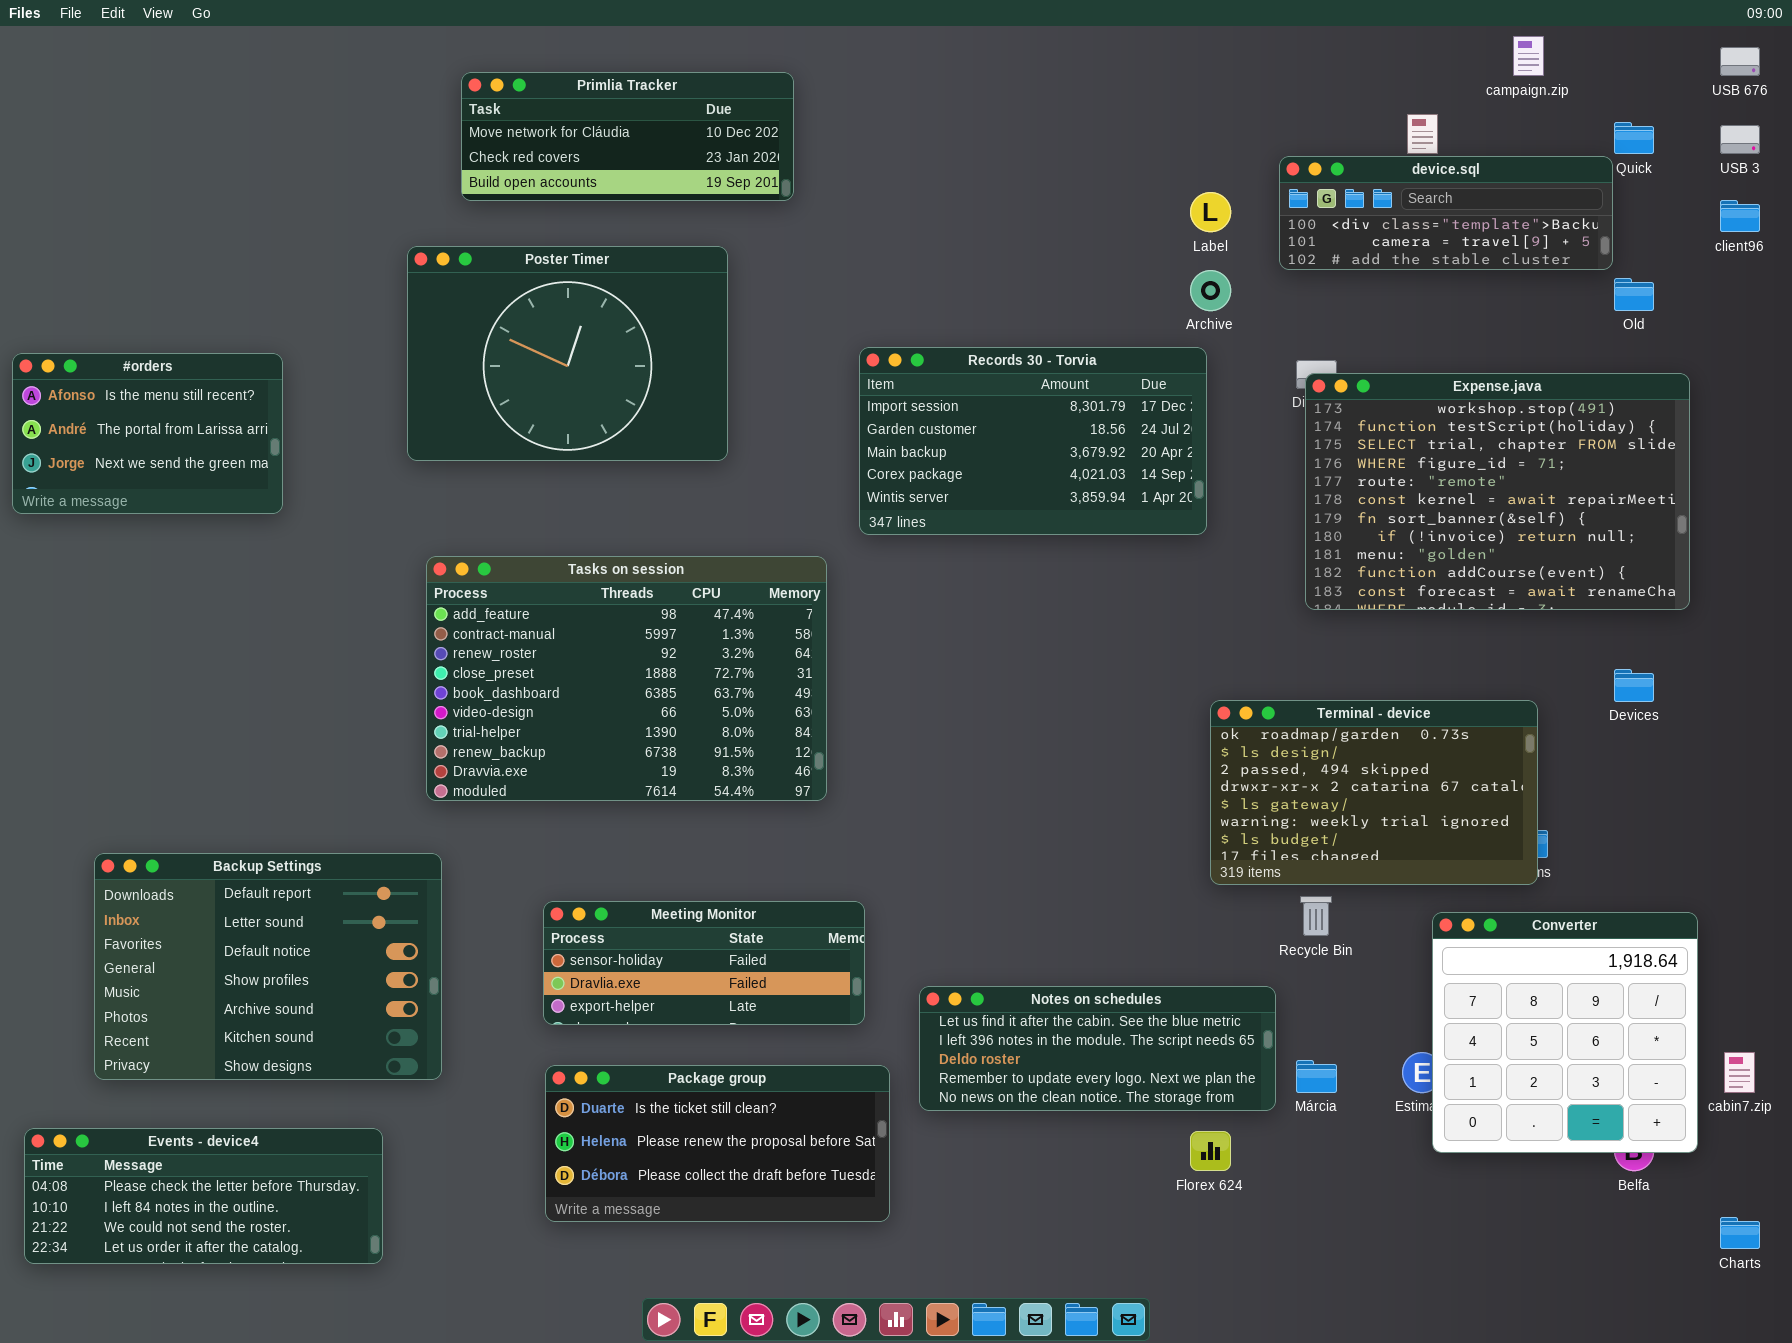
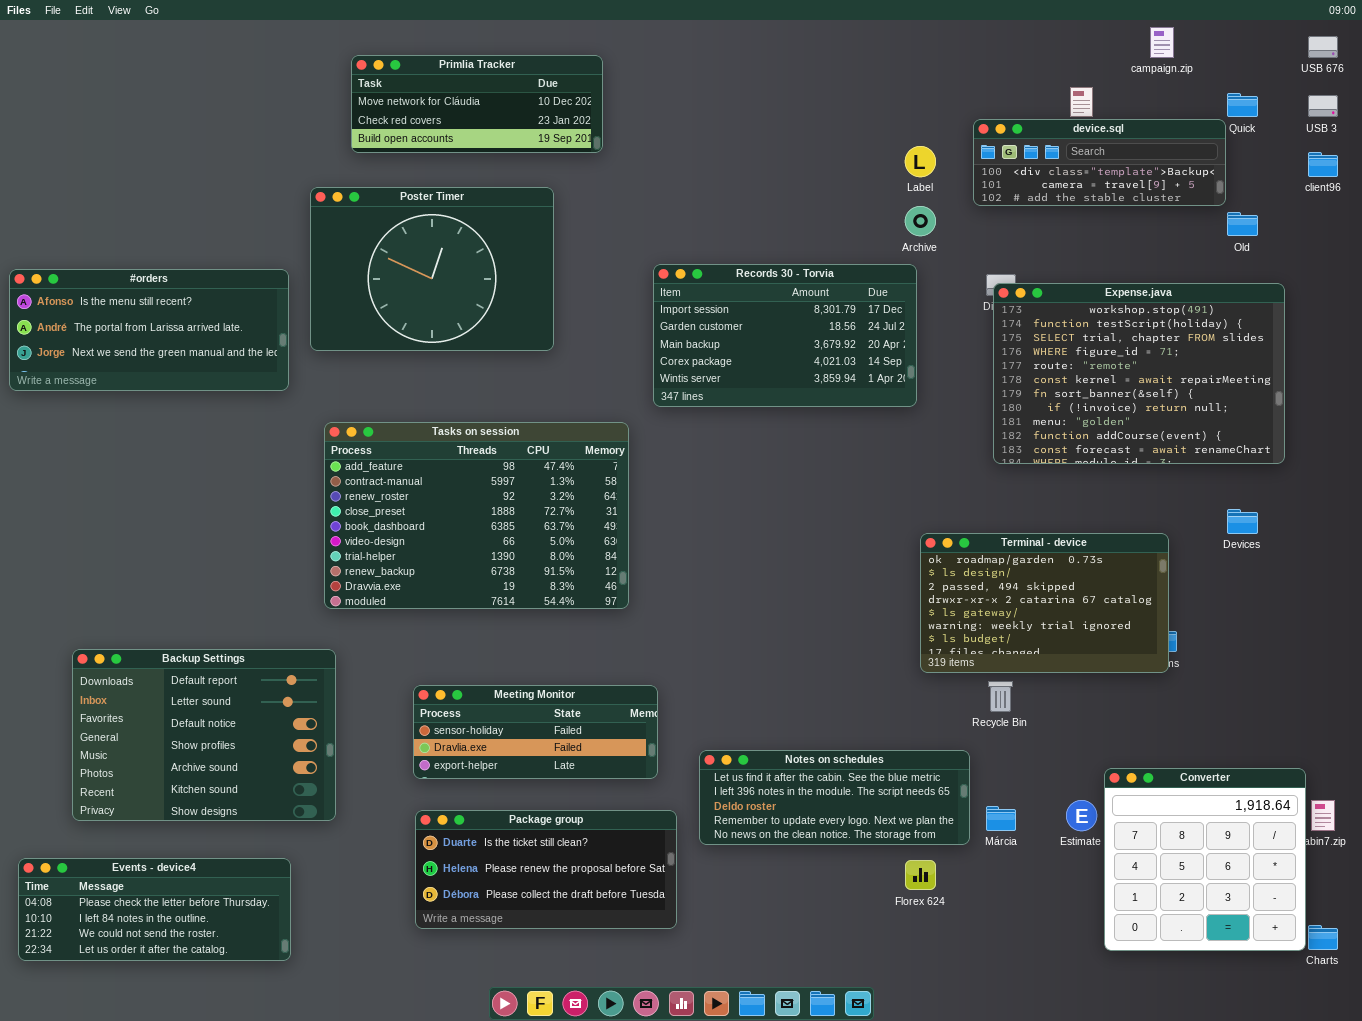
#orders: [12,353,283,514] -> [9,269,289,391], resized
Converter: [1432,912,1698,1153] -> [1104,768,1306,951], moved

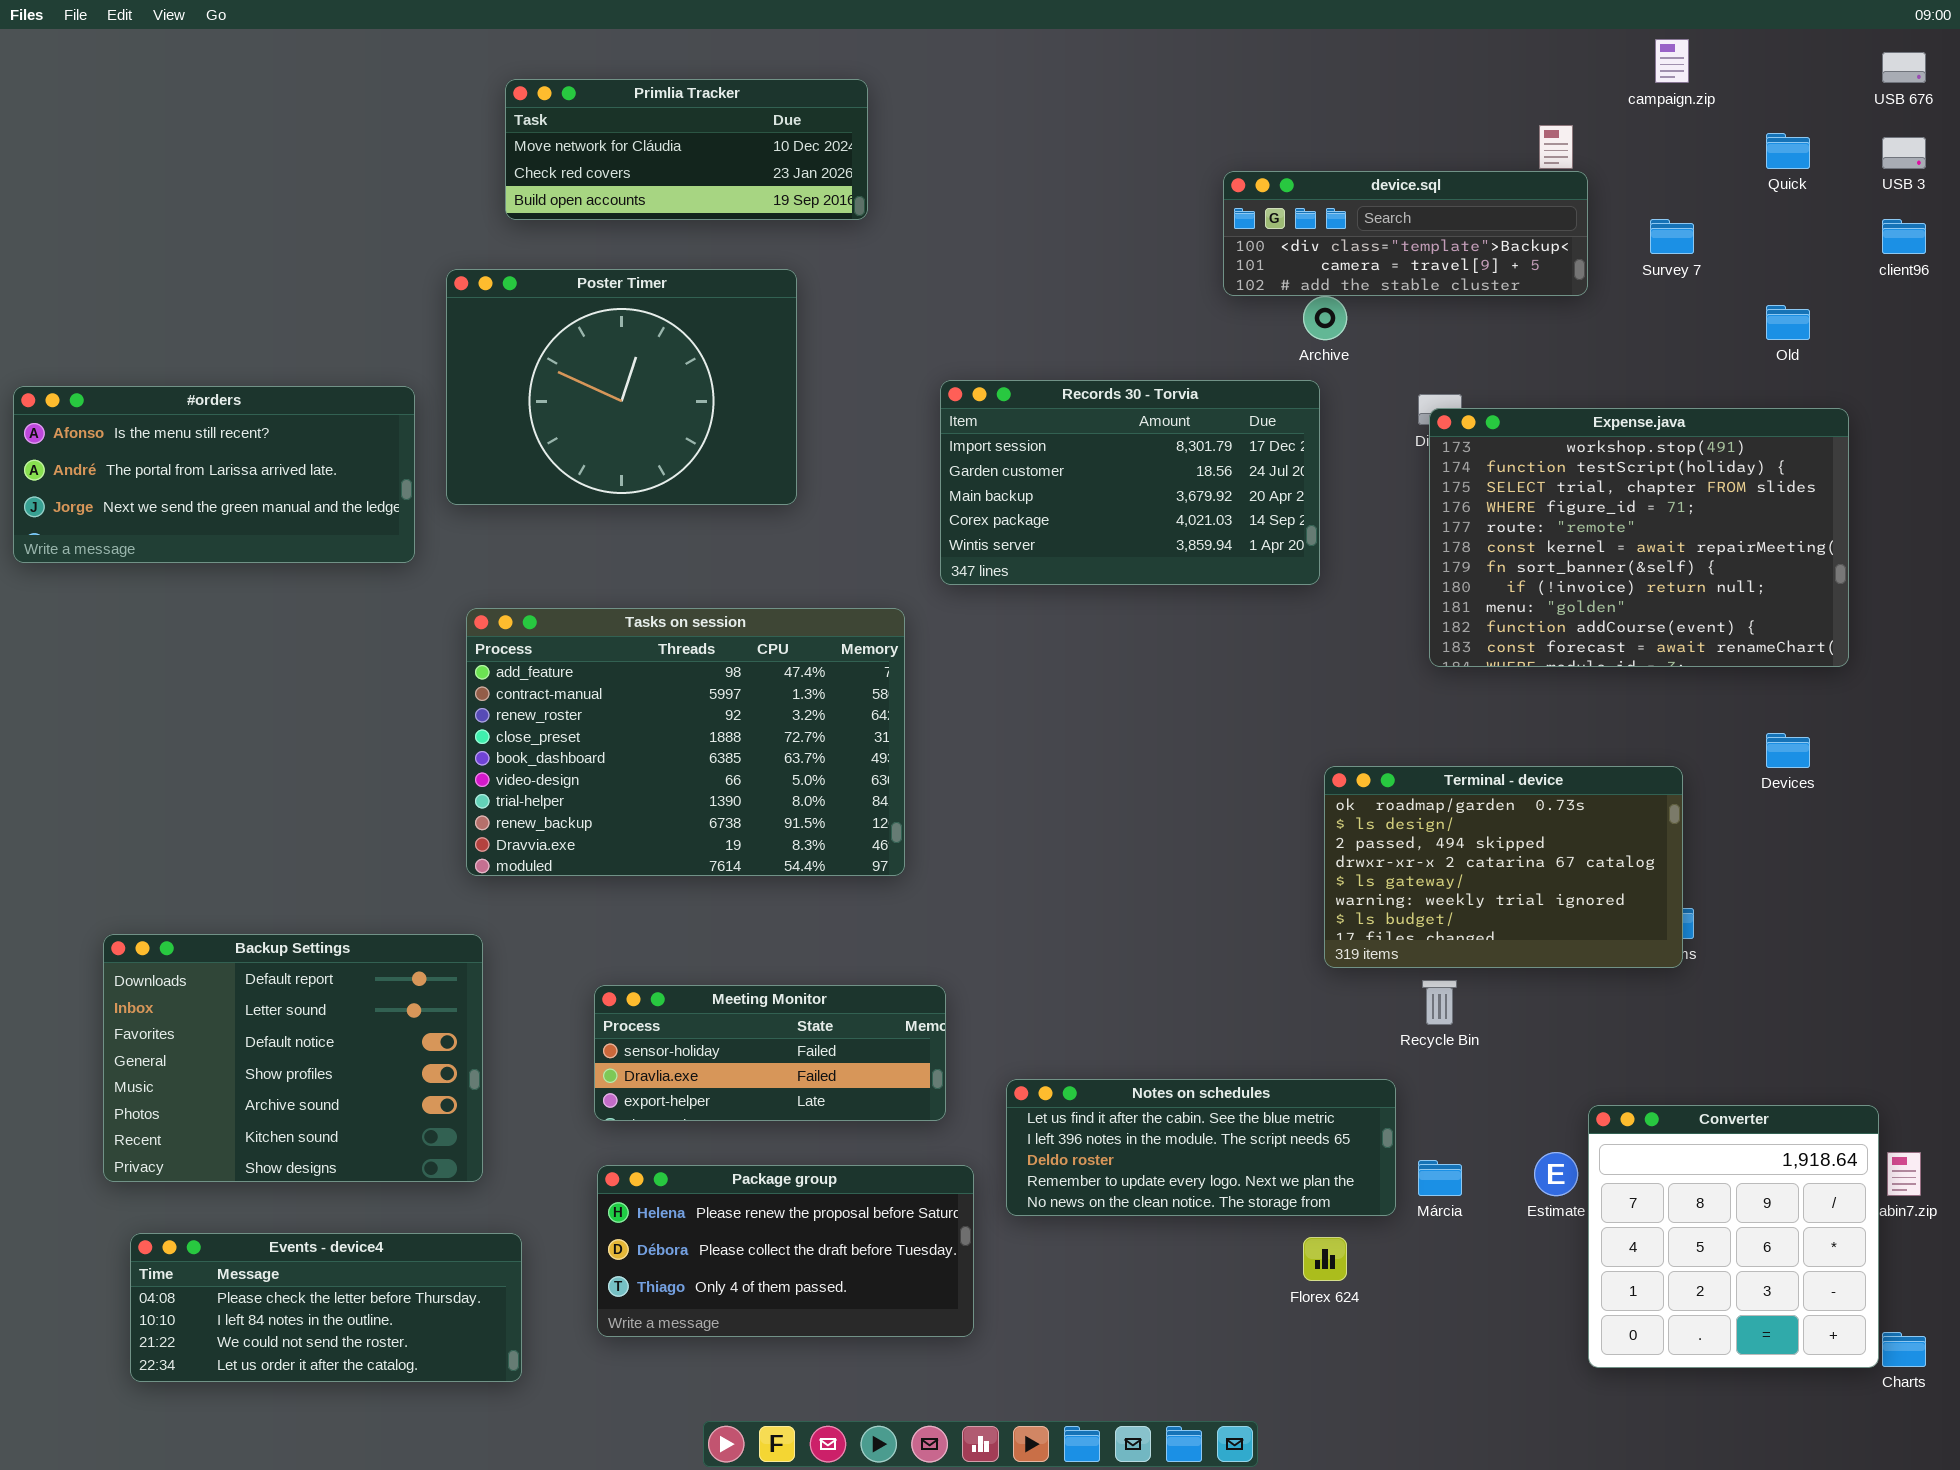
device.sql: [973,119,1226,206] -> [1223,171,1588,296], moved
Package group: [415,810,677,929] -> [597,1165,974,1337], scrolled down 1 row
Events - device4: [18,858,291,961] -> [130,1233,522,1382], moved

